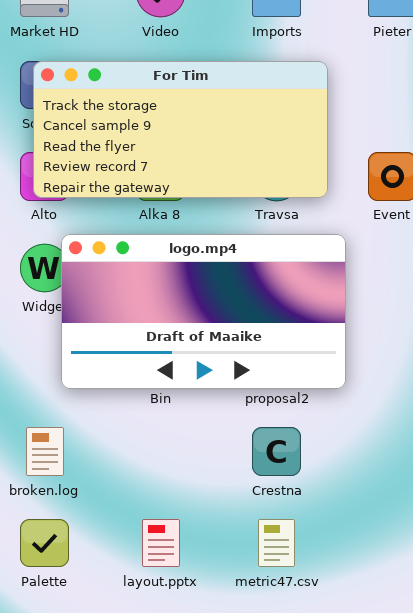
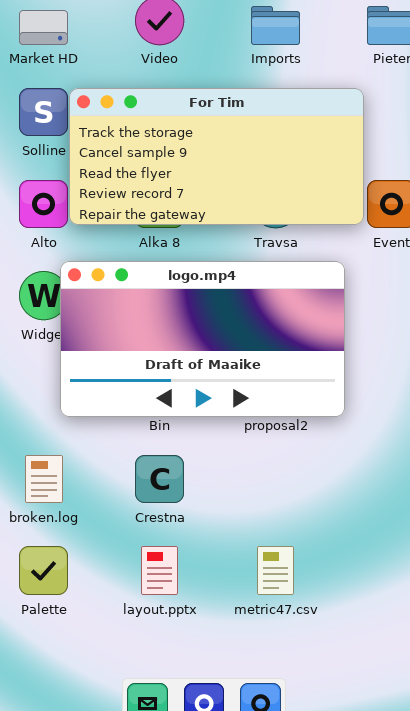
For Tim: [33,61,328,198] -> [69,88,364,225], moved
Crestna: [252,427,301,476] -> [135,455,184,503], moved

